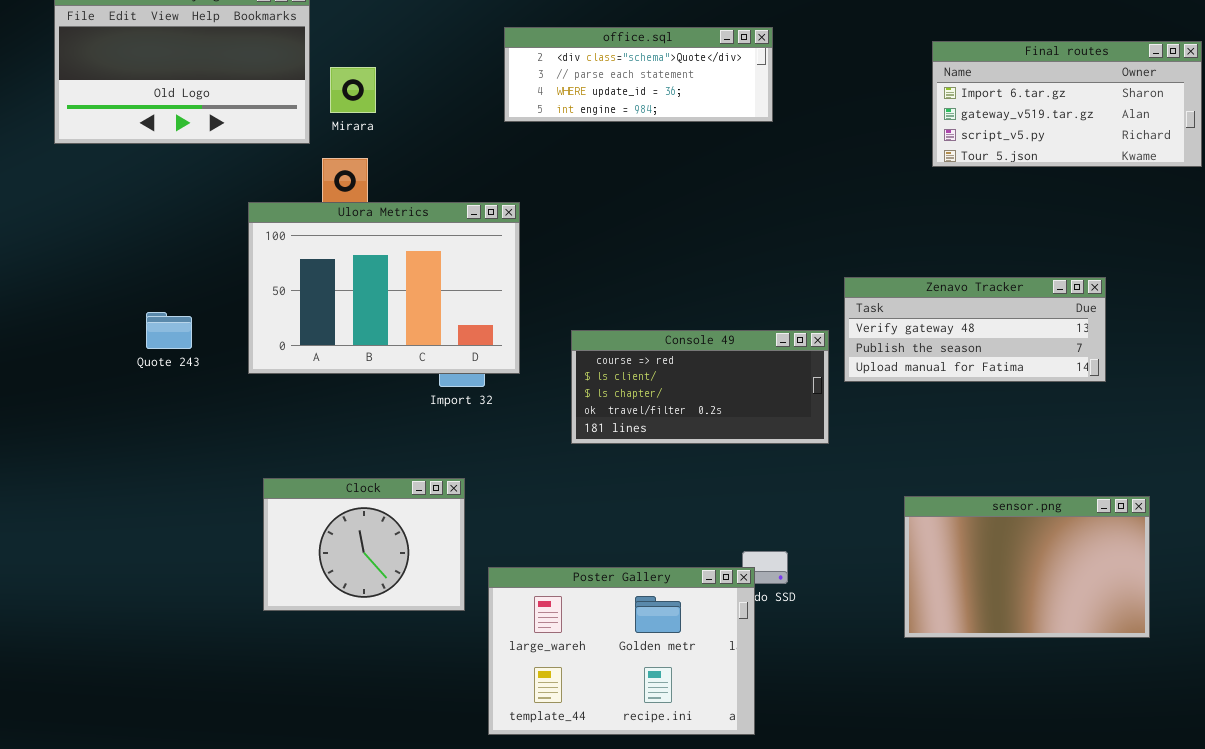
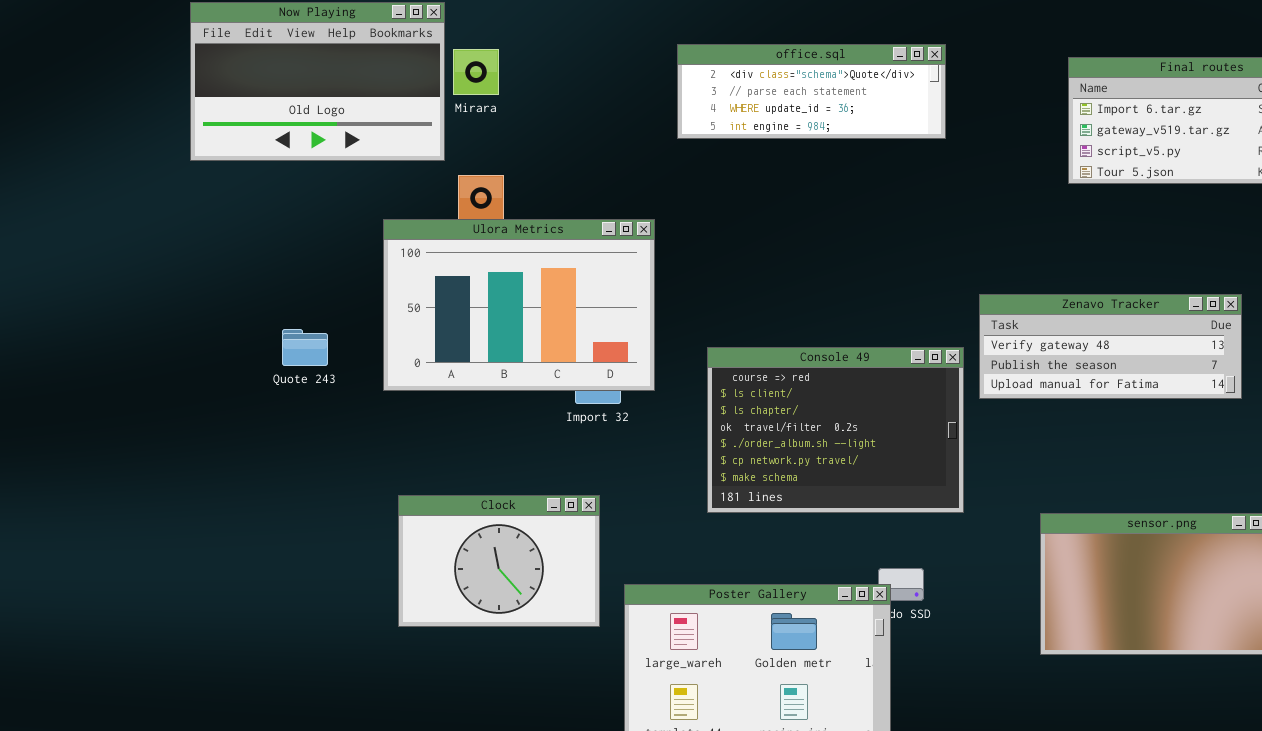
office.sql: [504,27,773,122] -> [677,44,946,139], moved
Mirara: [330,67,376,113] -> [453,49,499,95], moved
Console 49: [571,330,829,444] -> [707,347,964,513], resized

